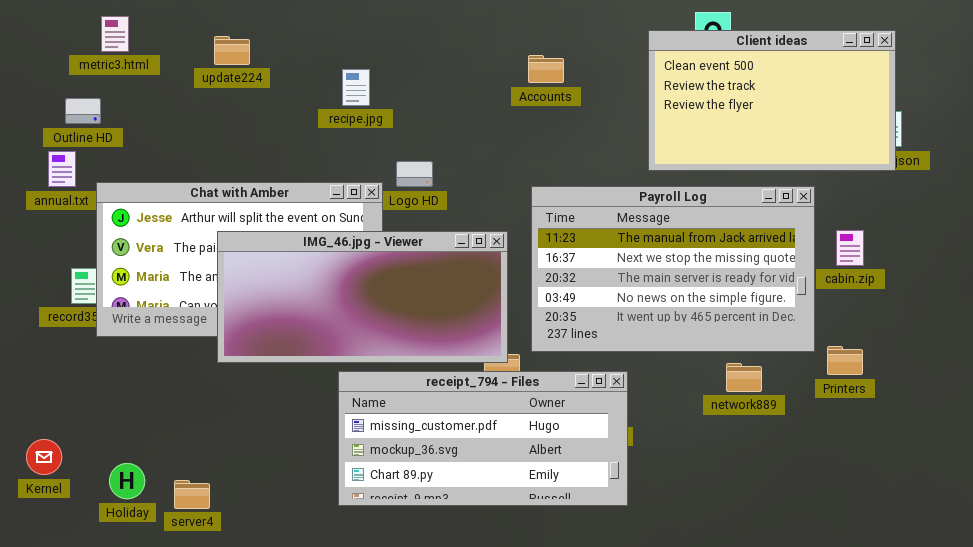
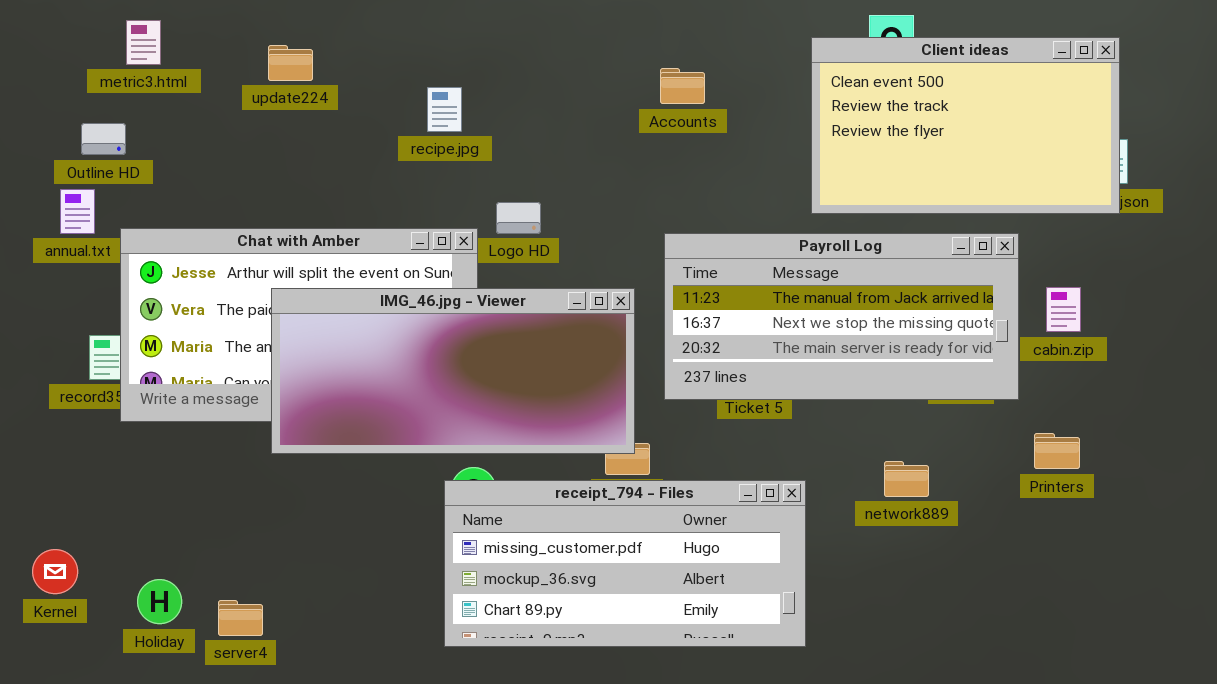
Payroll Log: [531,186,815,352] -> [664,233,1019,400], resized
network889: [726,363,762,392] -> [884,461,929,497], moved
receipt_794 - Files: [338,371,628,506] -> [444,480,806,647], moved

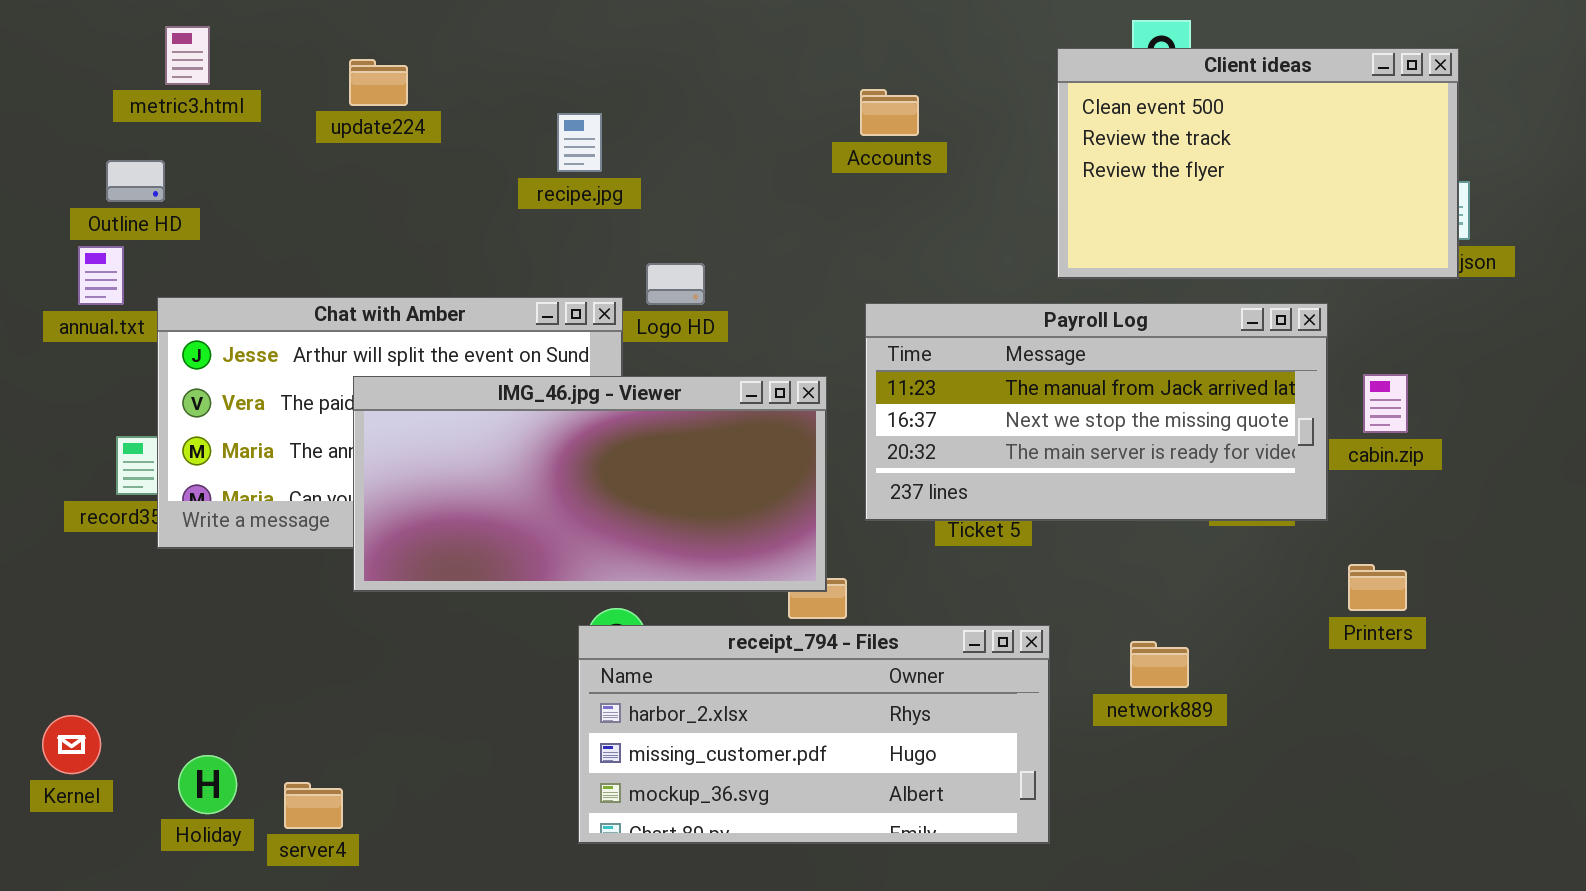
network889: [884,461,929,497] -> [1130,641,1189,688], moved
receipt_794 - Files: [444,480,806,647] -> [578,625,1050,844], scrolled up 1 row

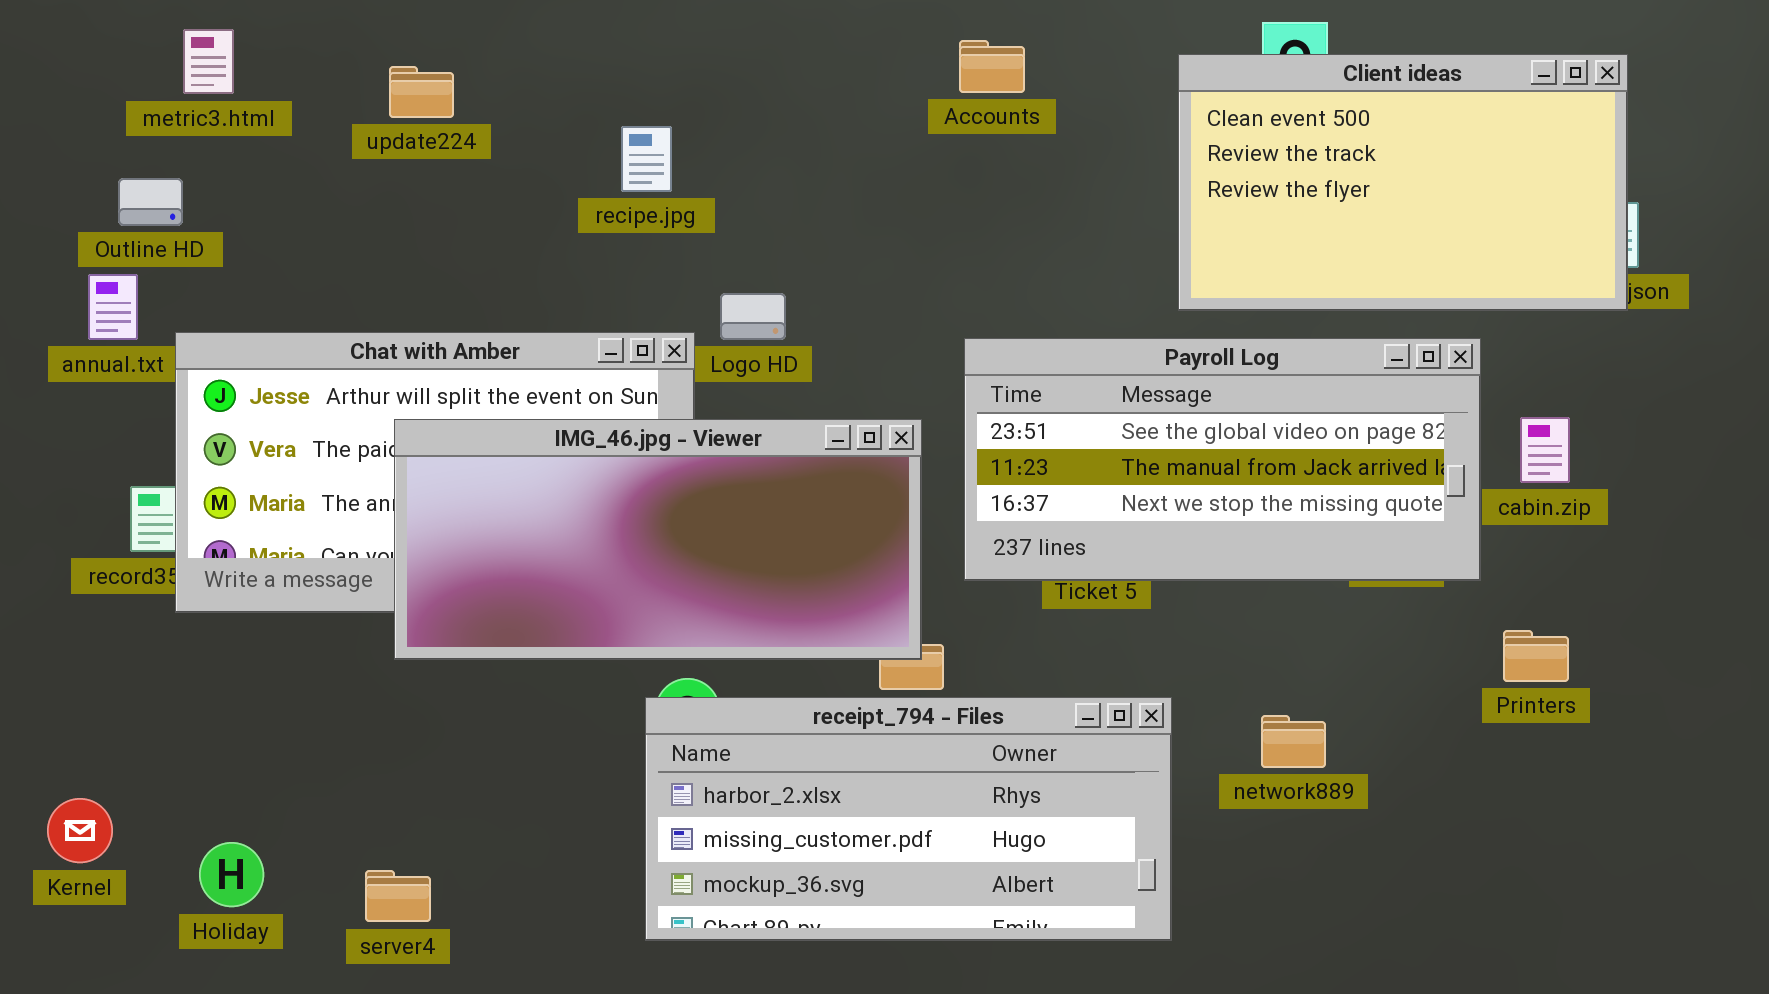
Accounts: [860,89,919,136] -> [959,40,1025,93], moved
Payroll Log: [865,303,1328,521] -> [964,338,1481,581], scrolled up 1 row
server4: [284,782,343,829] -> [365,870,431,922], moved

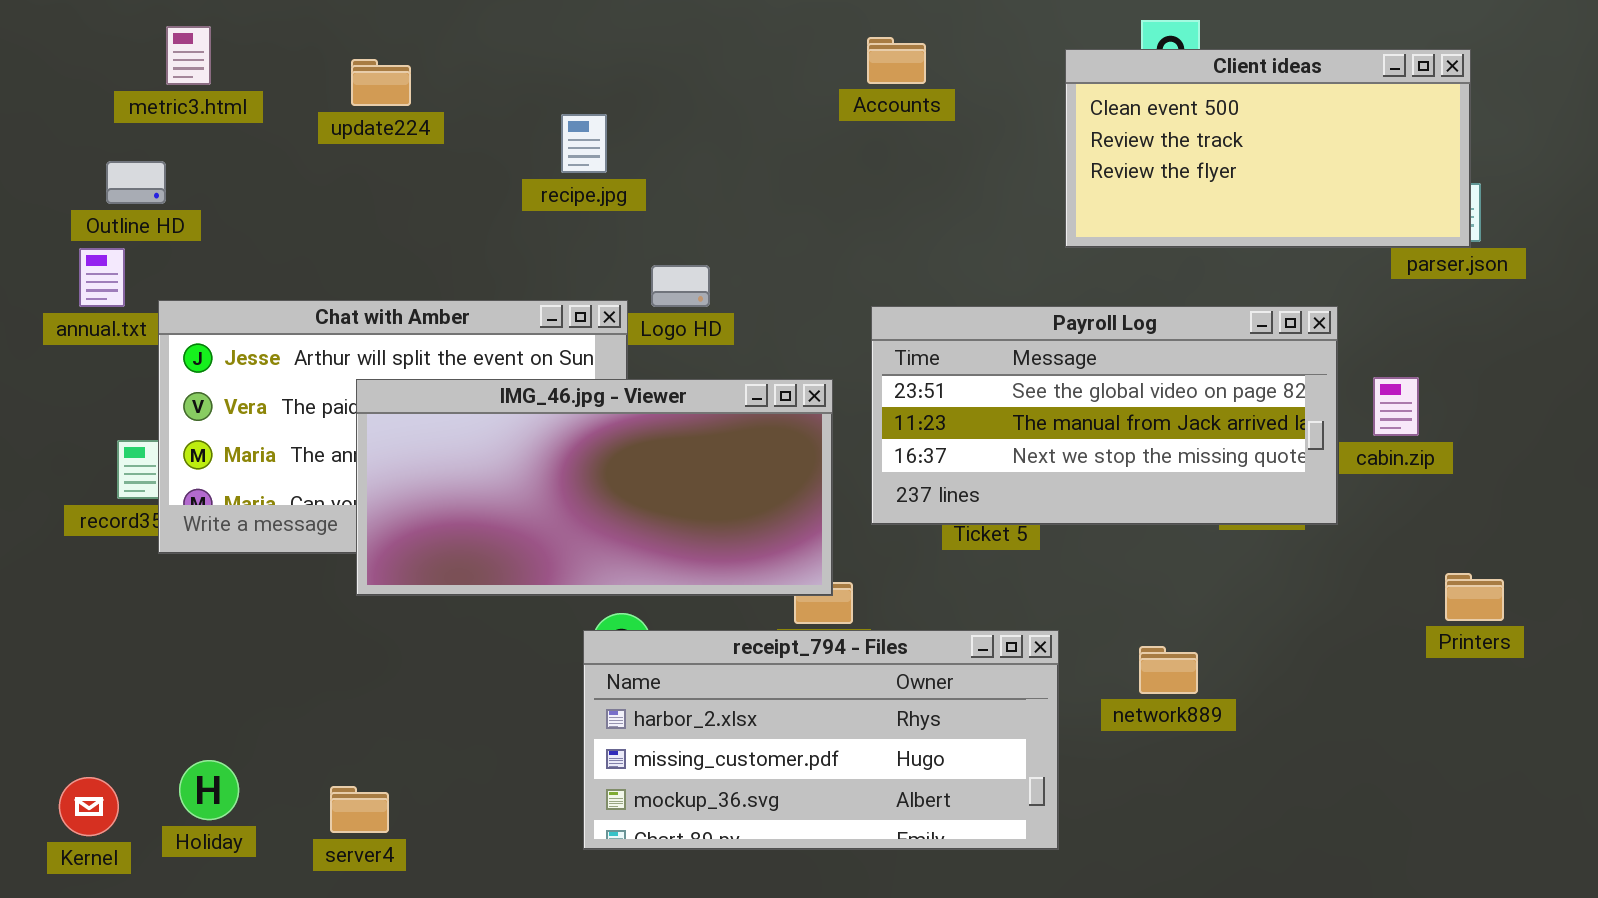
Client ideas: [1178,54,1628,311] -> [1065,49,1471,248], resized
Printers: [1503,630,1569,682] -> [1445,573,1504,621], moved
Kernel: [47,798,113,863] -> [59,777,119,836], moved

